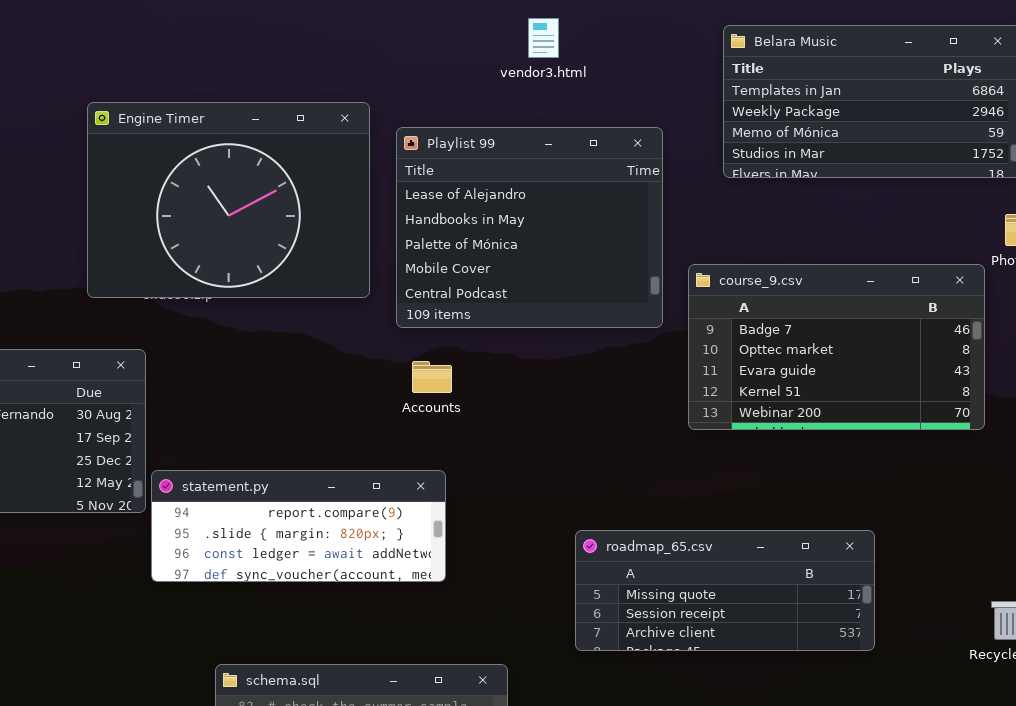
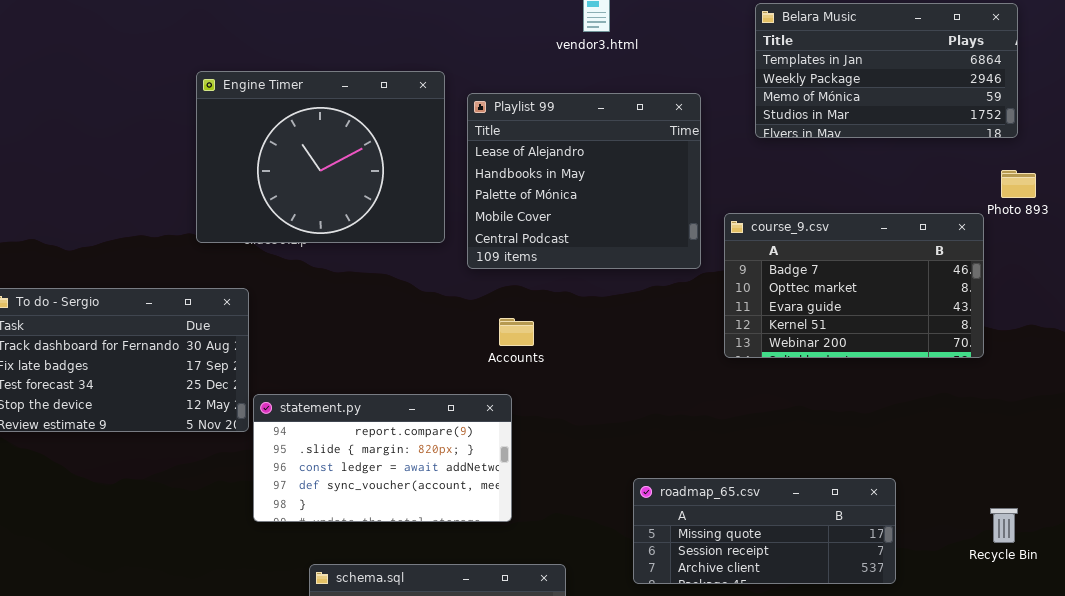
Accounts: [412,361,452,393] -> [499,318,534,346], moved
statement.py: [151,470,446,582] -> [253,394,512,522], resized
roadmap_65.csv: [575,530,875,651] -> [633,478,896,584], moved

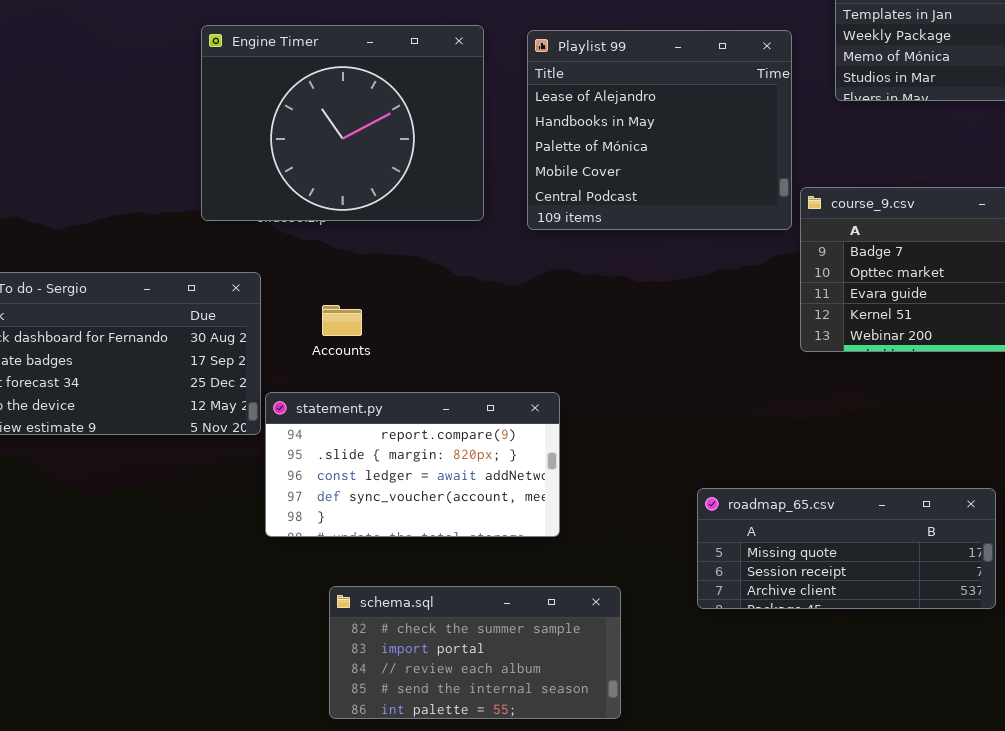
Playlist 99: [467,93,701,269] -> [527,30,792,230], moved
Accounts: [499,318,534,346] -> [322,305,362,336], moved

